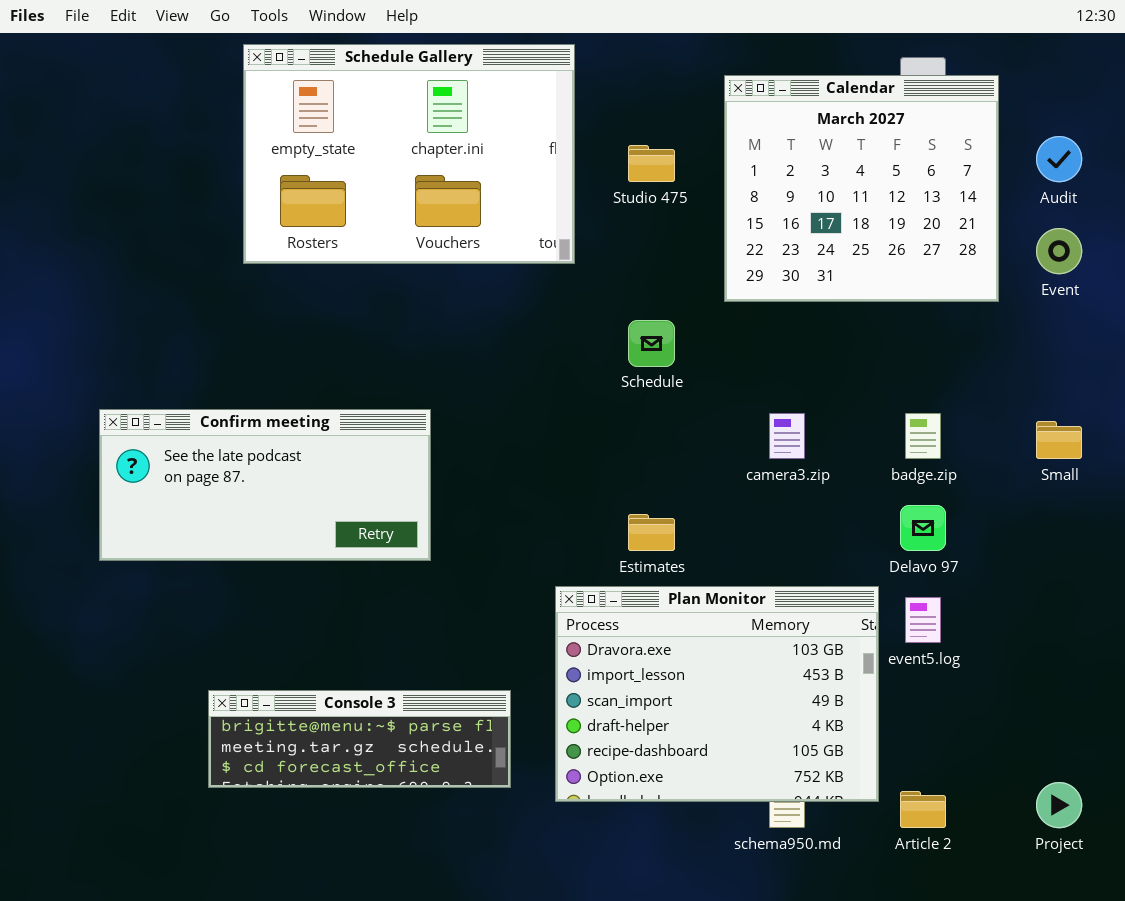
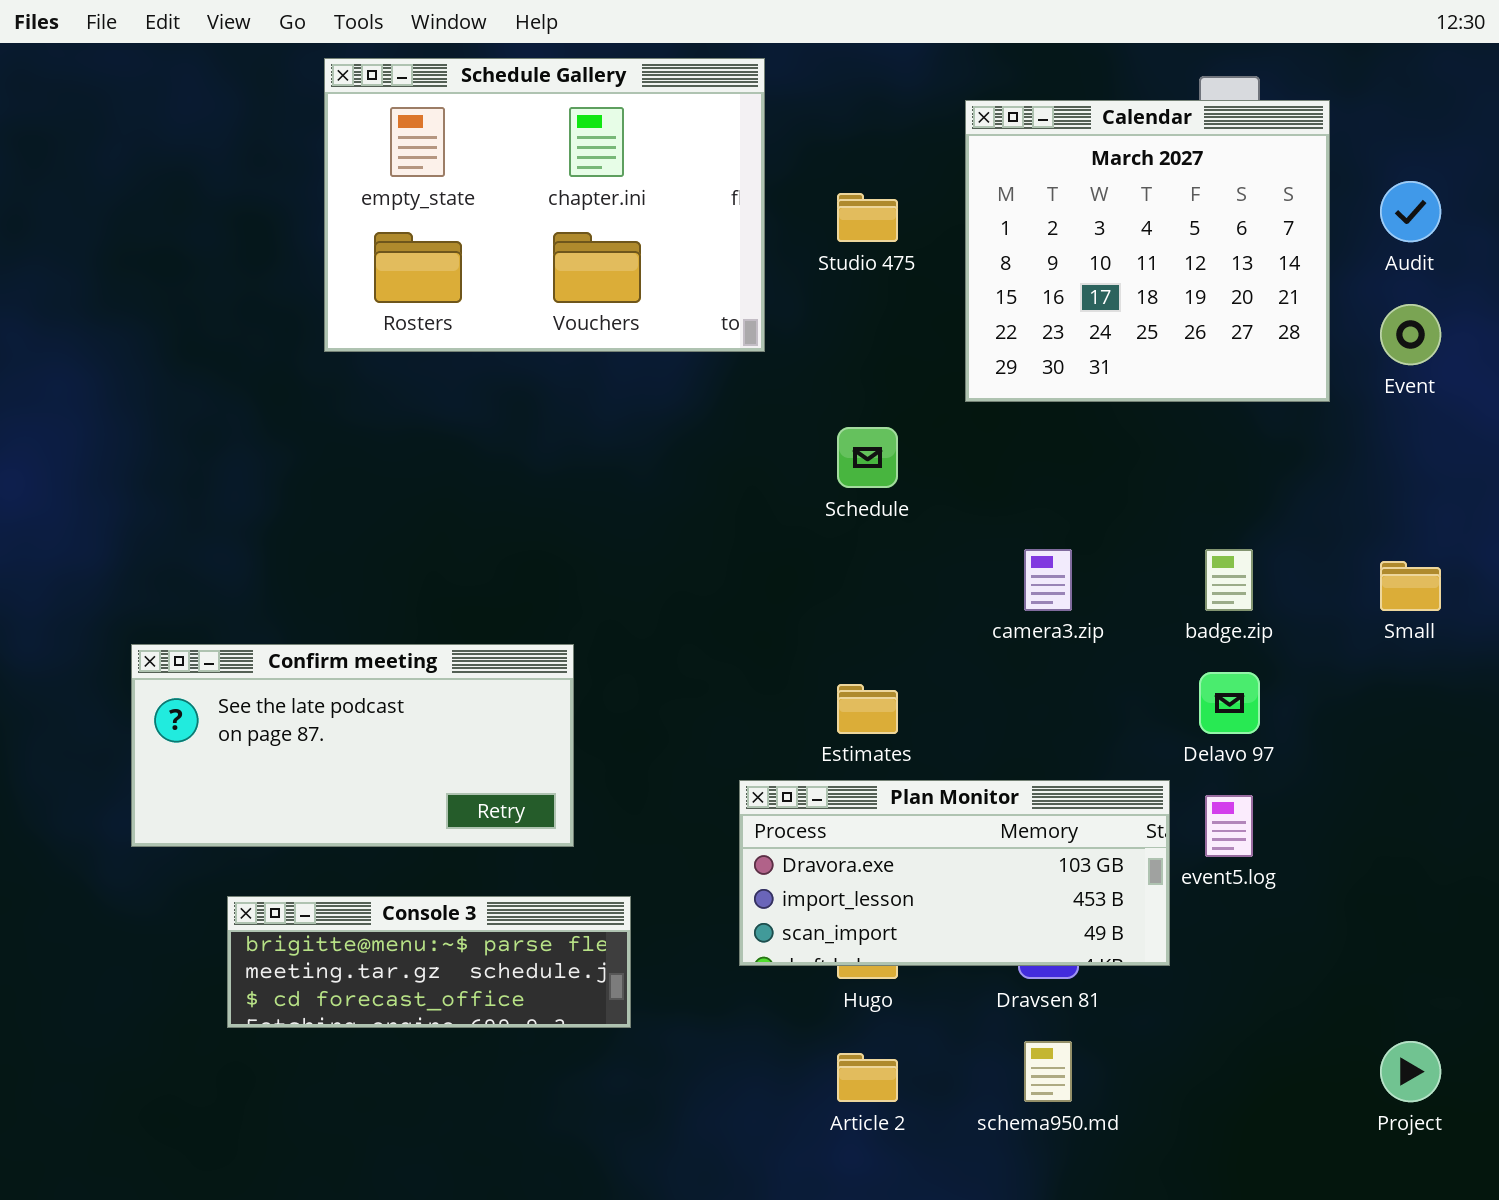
Confirm meeting: [99,409,431,561] -> [131,644,574,847], moved
Plan Monitor: [555,586,879,802] -> [739,780,1170,966], resized
Console 3: [208,690,511,788] -> [227,896,631,1028], moved
Article 2: [900,791,946,828] -> [837,1053,898,1102], moved

